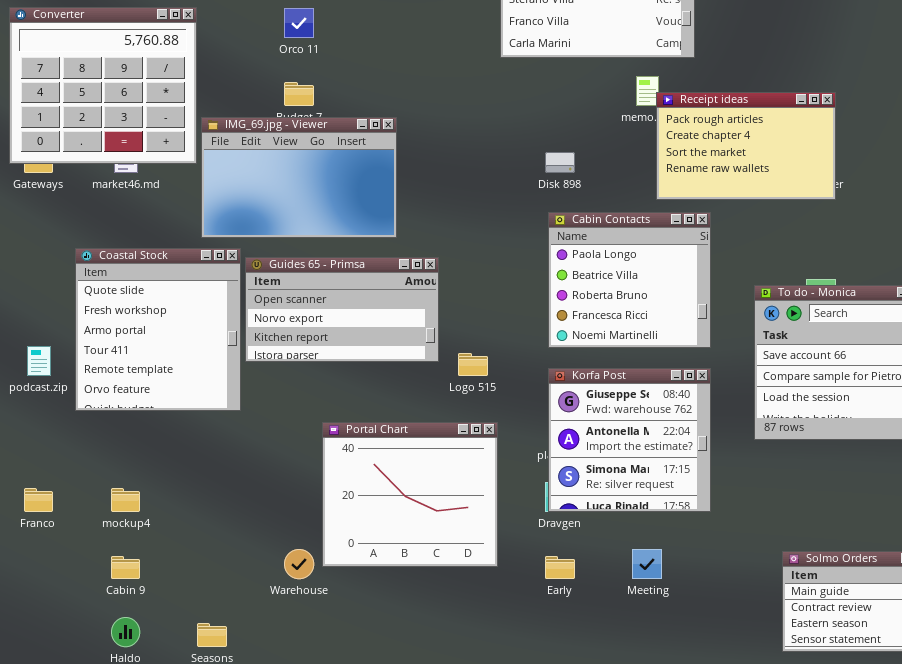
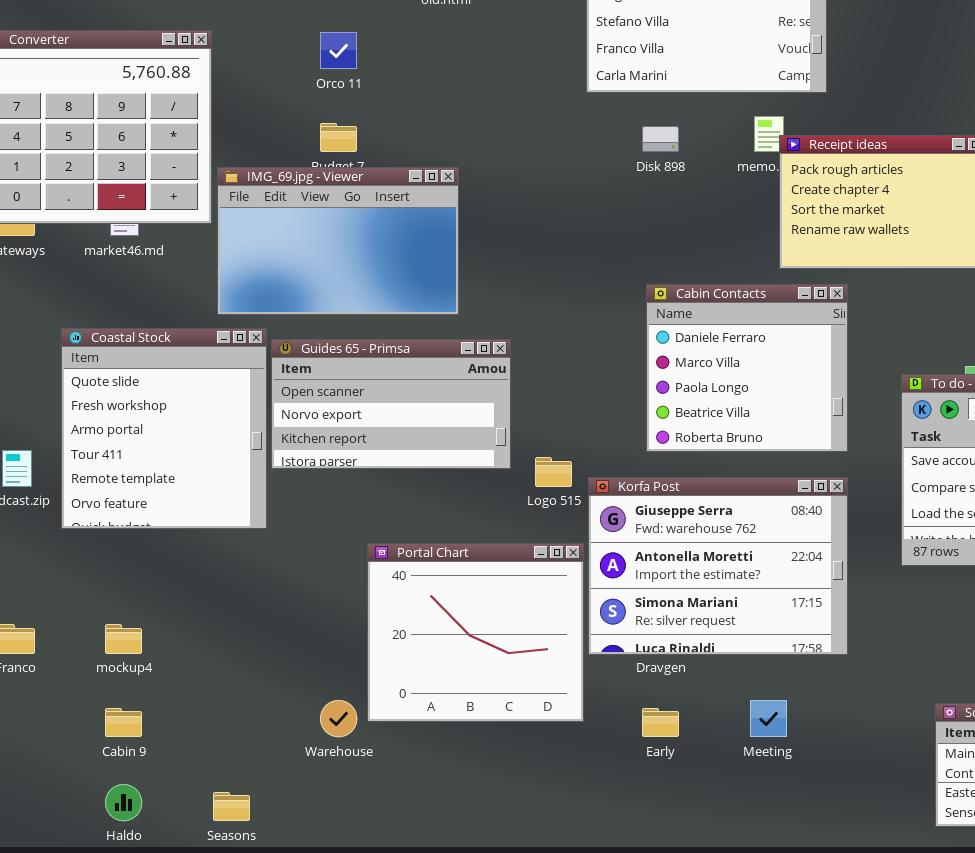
Disk 898: [545,152,575,173] -> [642,126,679,152], moved
Cabin Contacts: [548,212,711,348] -> [646,284,848,452], scrolled up 2 rows
Korfa Post: [548,368,711,512] -> [588,477,848,655], resized

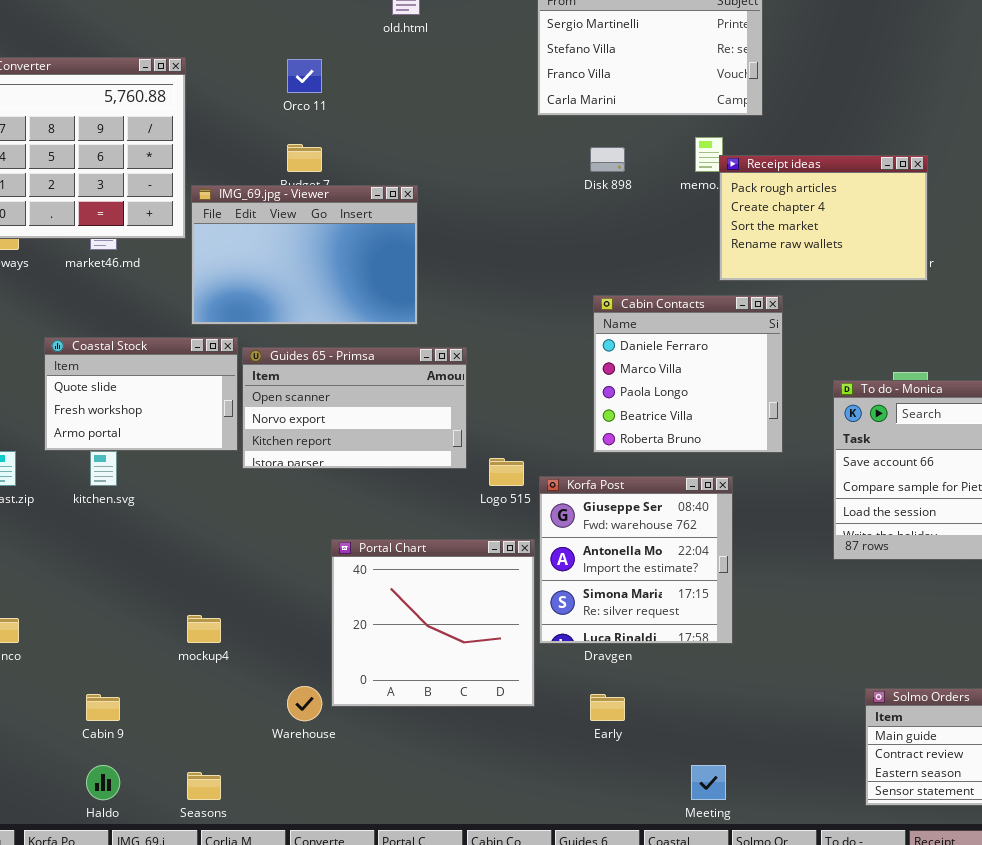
Coastal Stock: [61,328,267,529] -> [44,337,238,451], resized
Korfa Post: [588,477,848,655] -> [539,476,733,644], resized
mockup4: [105,624,142,654] -> [187,615,221,643], moved
Meeting: [750,700,787,737] -> [691,765,726,800], moved

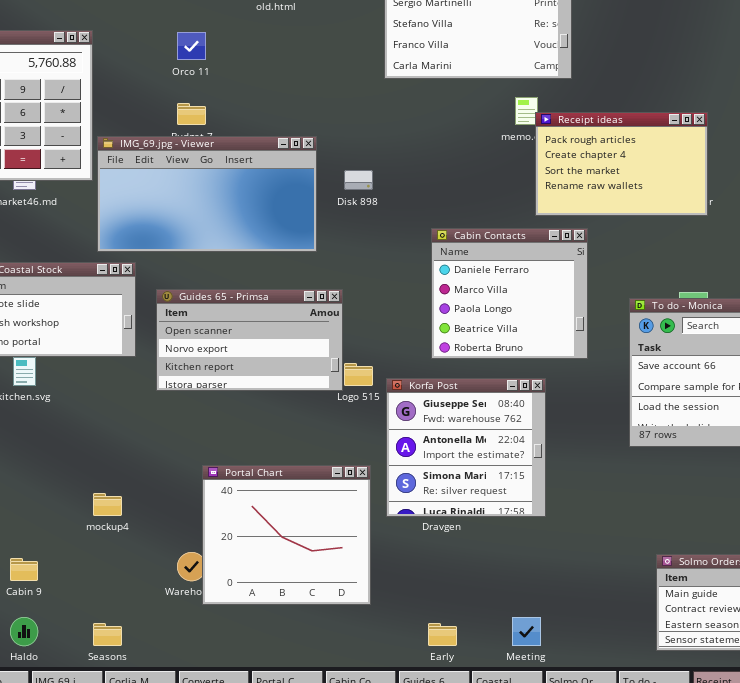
Disk 898: [590,147,625,172] -> [344,170,373,190], moved
IMG_69.jpg - Viewer: [191,185,418,325] -> [97,136,317,252], resized
Guides 65 - Primsa: [242,347,467,469] -> [156,289,343,391], moved
Portal Chart: [331,539,535,707] -> [202,465,371,605], moved
Early: [590,694,625,721] -> [428,623,457,646], moved

